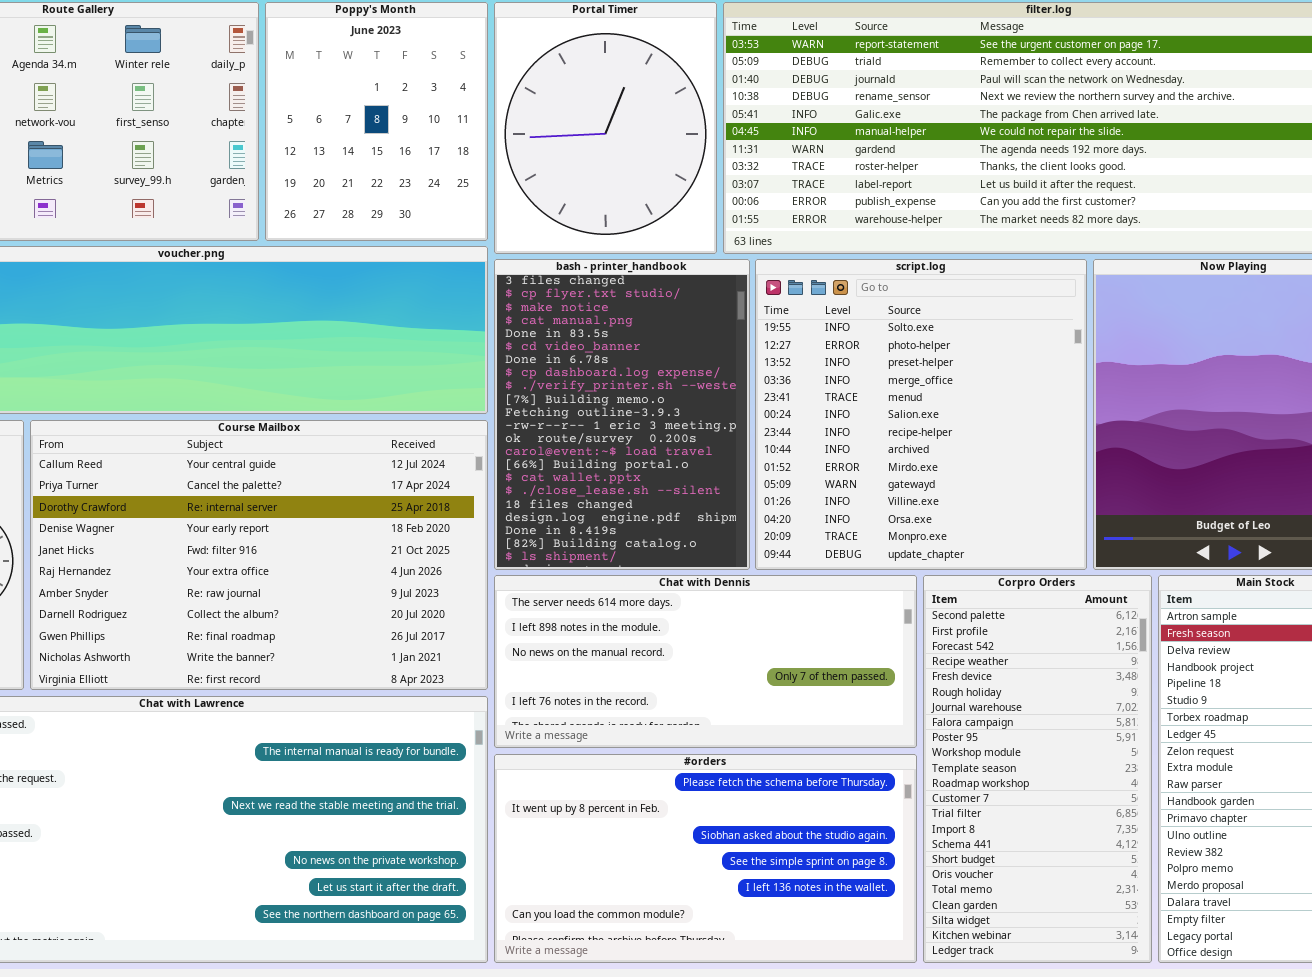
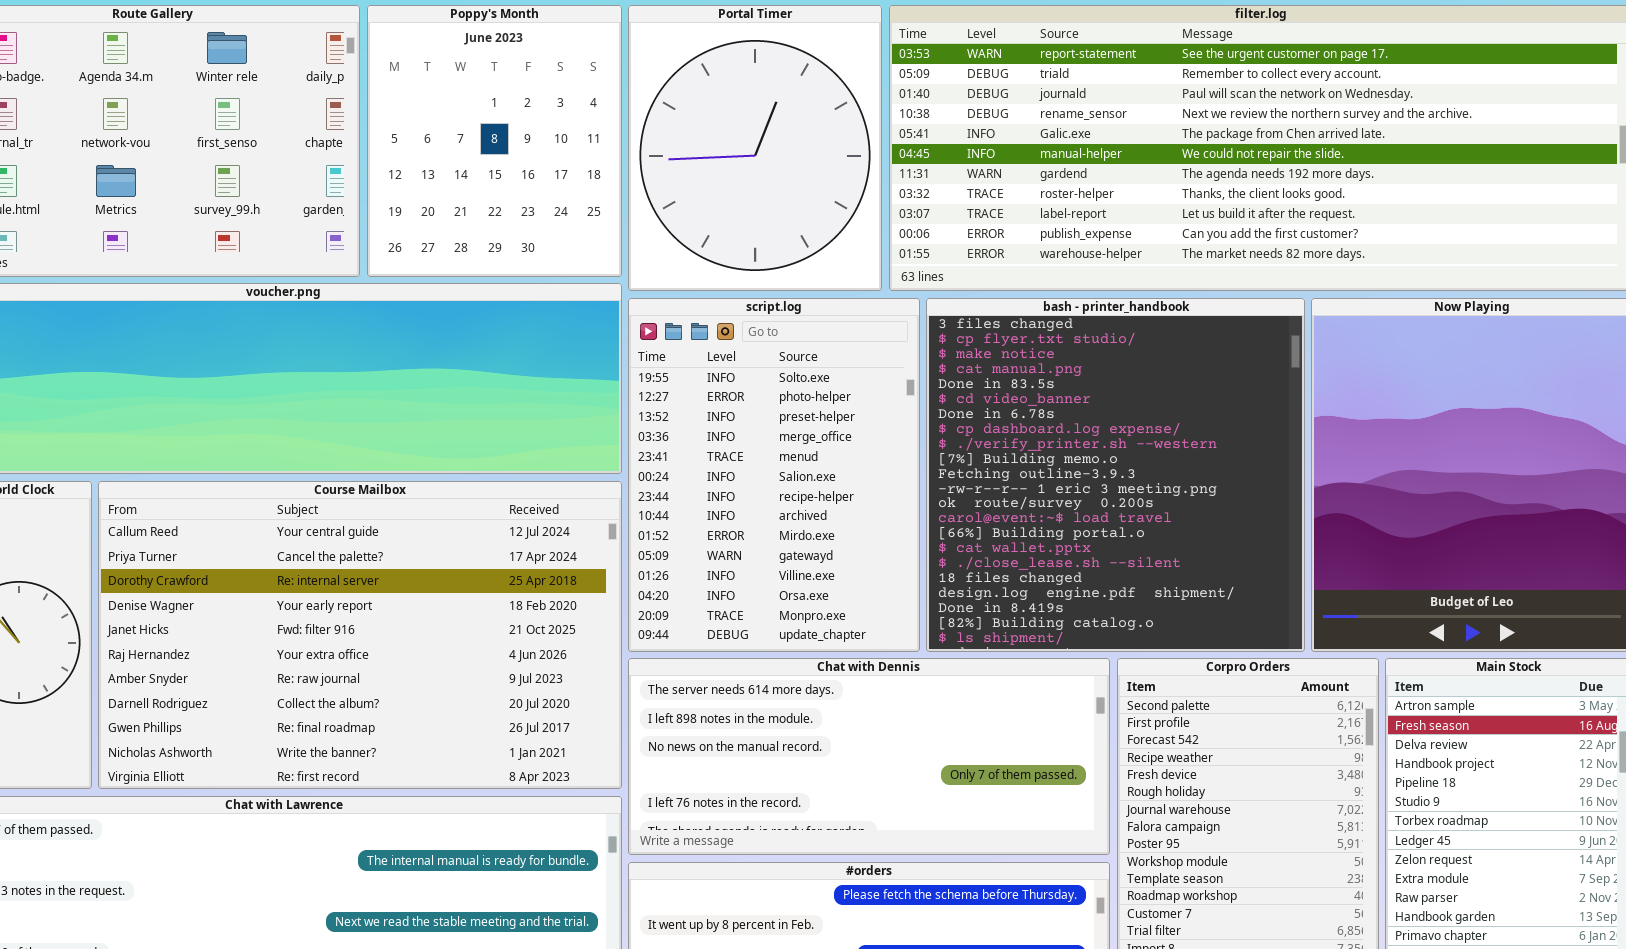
bash - printer_handbook: [494,259,750,570] -> [926,298,1305,652], moved, resized
script.log: [755,259,1087,570] -> [628,298,920,652], moved, resized

